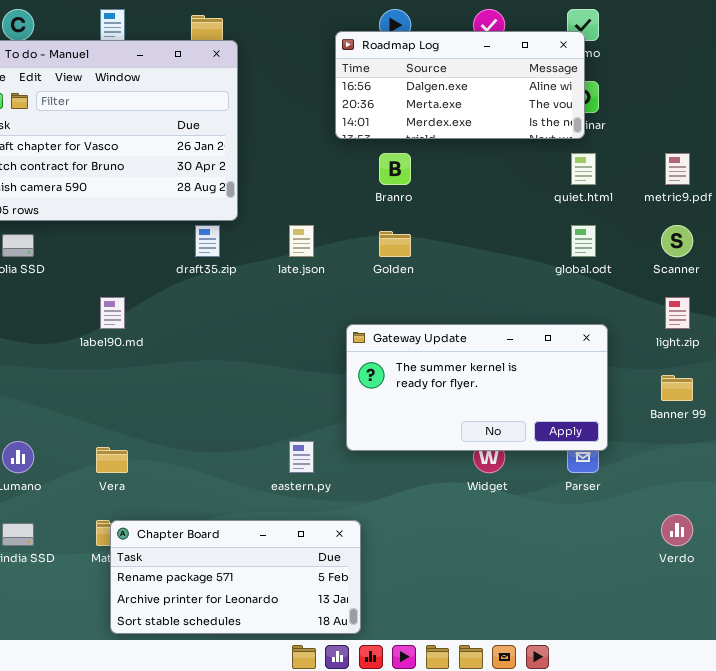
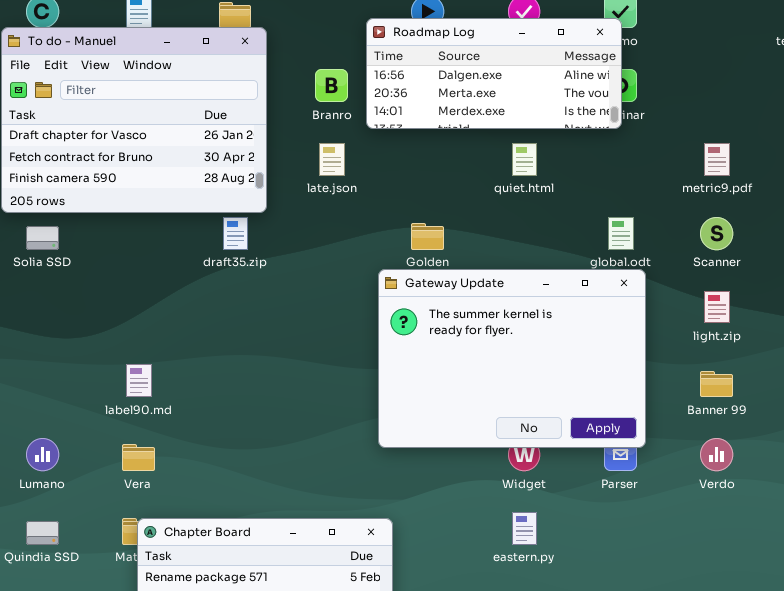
Branro: [379,153,411,185] -> [315,69,348,102], moved
quiet.html: [571,153,596,185] -> [512,143,537,176], moved
late.json: [289,225,314,257] -> [319,143,345,176], moved
label90.md: [100,297,125,329] -> [126,364,152,397], moved
Gateway Update: [346,324,608,451] -> [378,269,646,448], resized
eastern.py: [289,441,314,473] -> [512,512,537,545], moved
Verdo: [661,514,693,546] -> [700,438,733,471], moved

